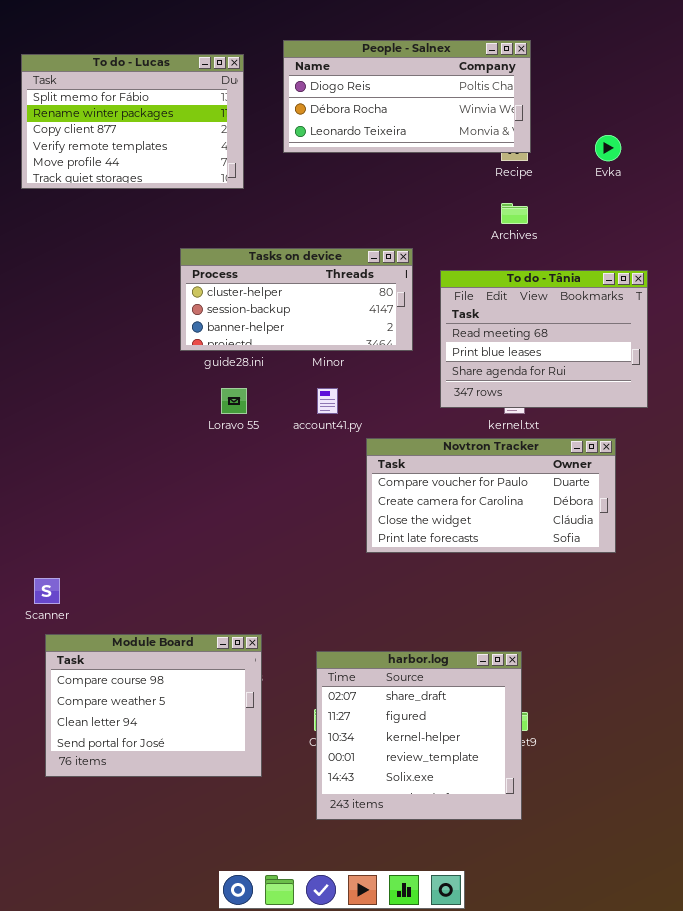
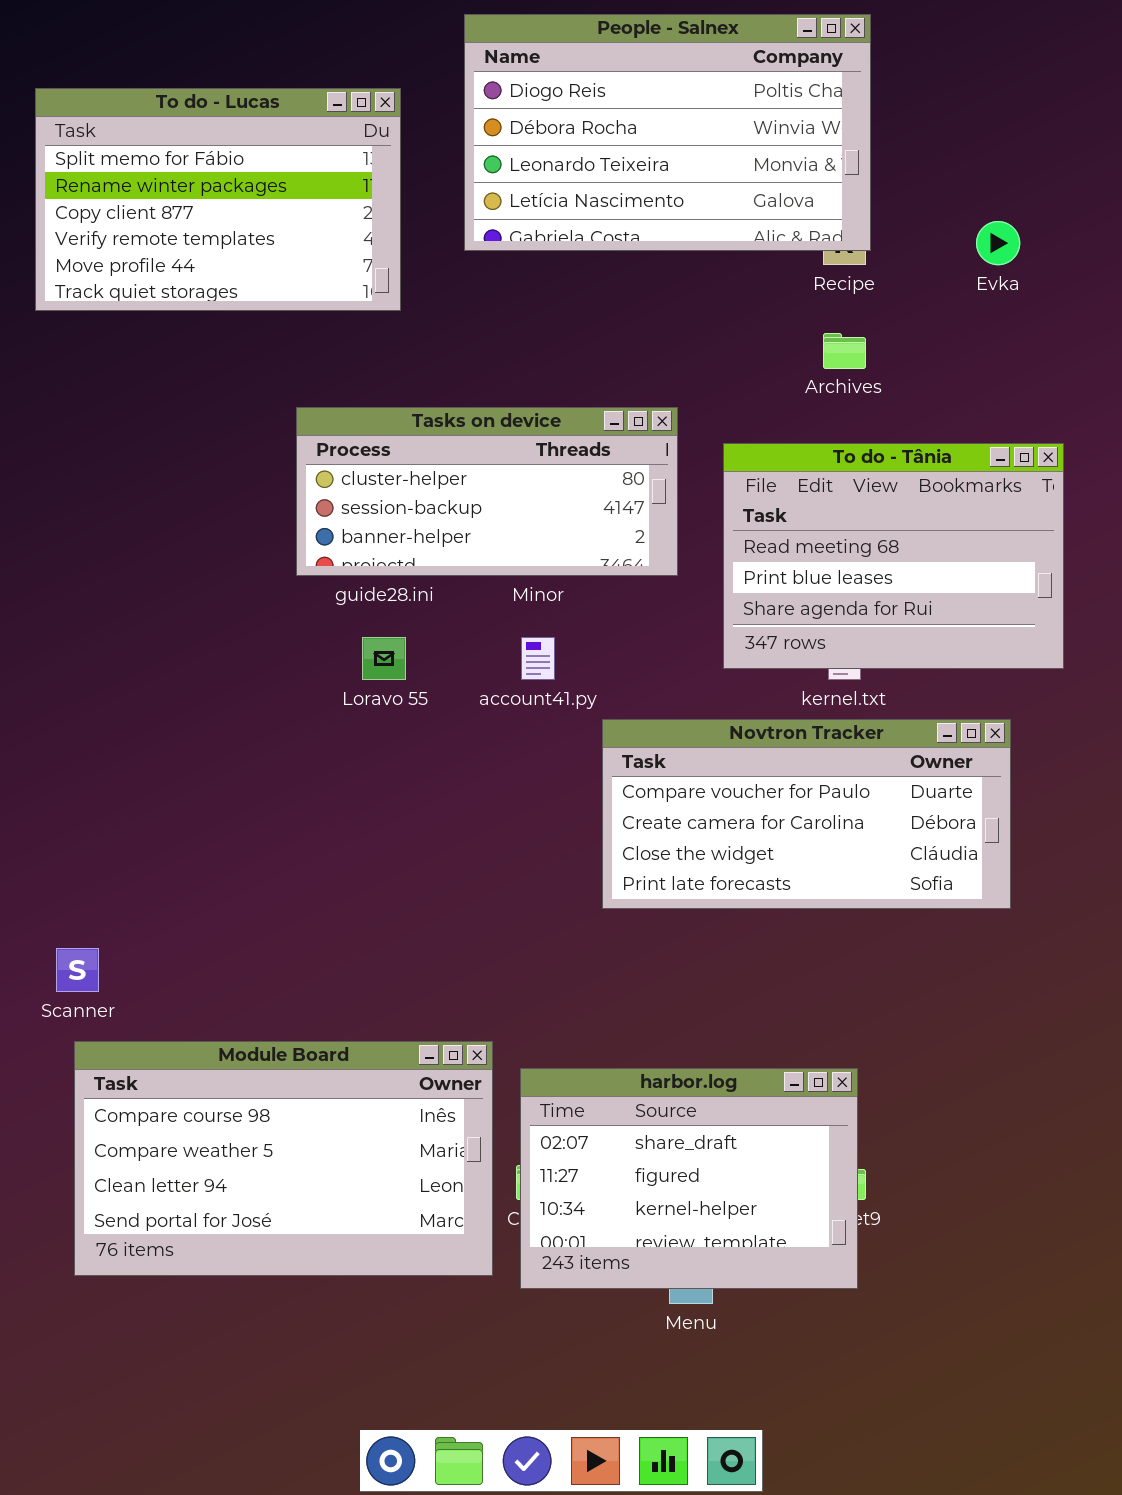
People - Salnex: [283,40,531,153] -> [464,14,871,251], resized
Module Board: [45,634,262,777] -> [74,1041,493,1276], resized
harbor.log: [316,651,522,820] -> [520,1068,858,1289], resized

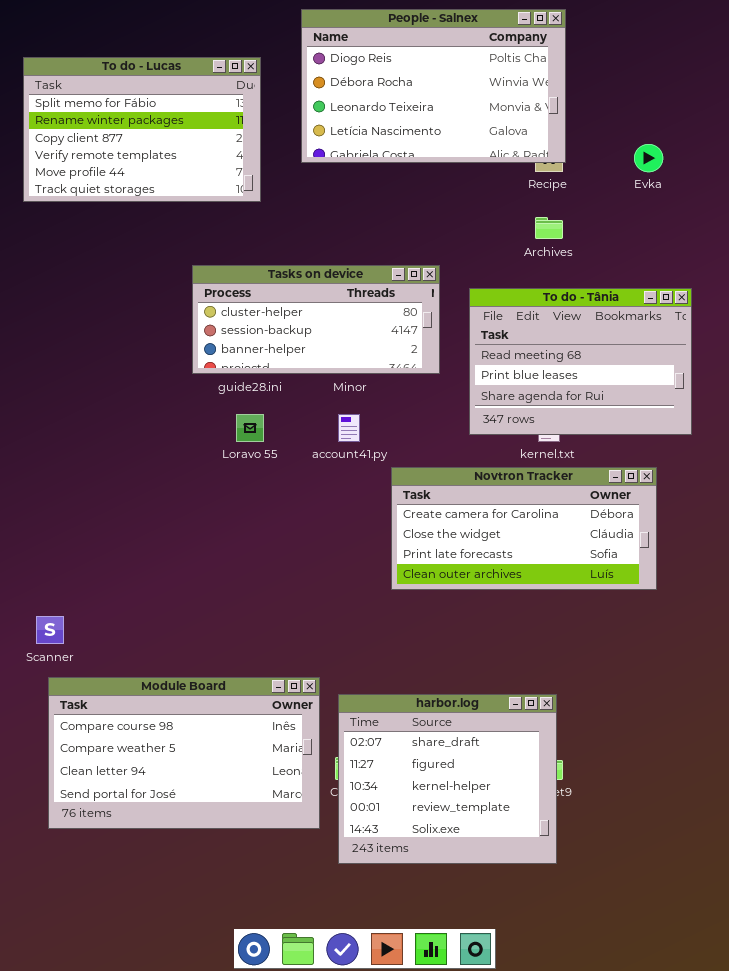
Novtron Tracker: [602,719,1011,909] -> [391,467,657,590], scrolled down 1 row
harbor.log: [520,1068,858,1289] -> [338,694,557,864], resized

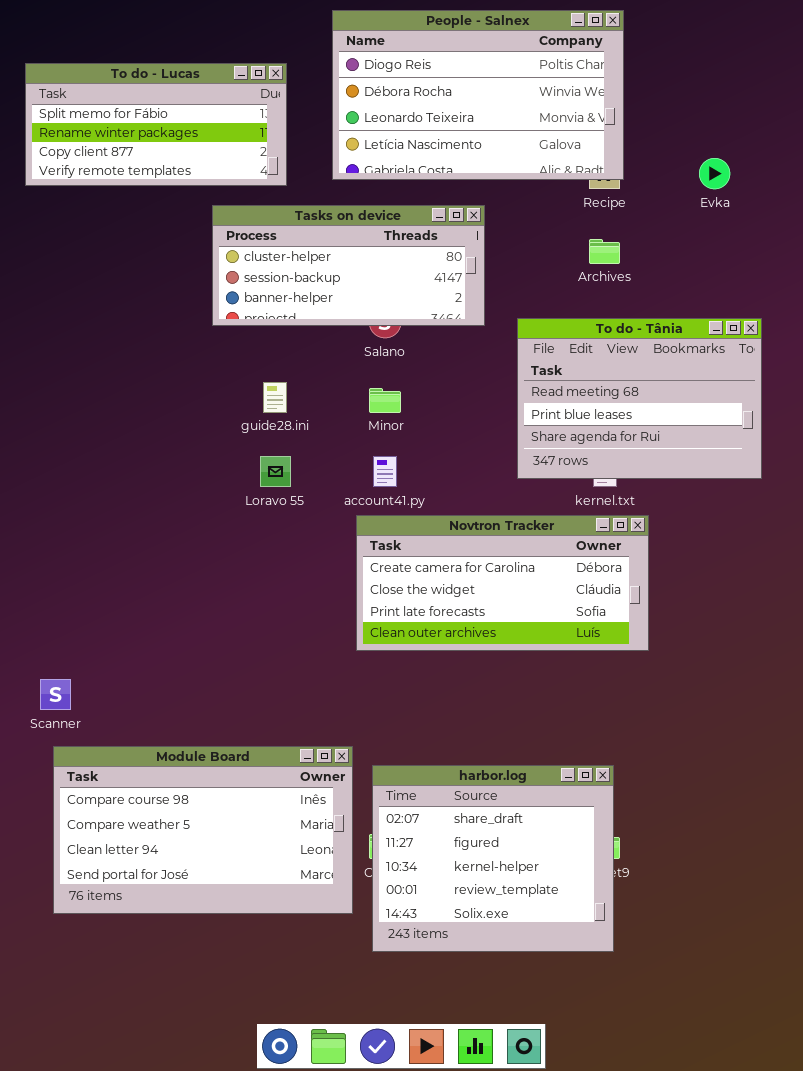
To do - Lucas: [23,57,261,202] -> [25,63,287,186], resized
Tasks on device: [192,265,440,374] -> [212,205,485,326], moved
Novtron Tracker: [391,467,657,590] -> [356,515,649,651], moved

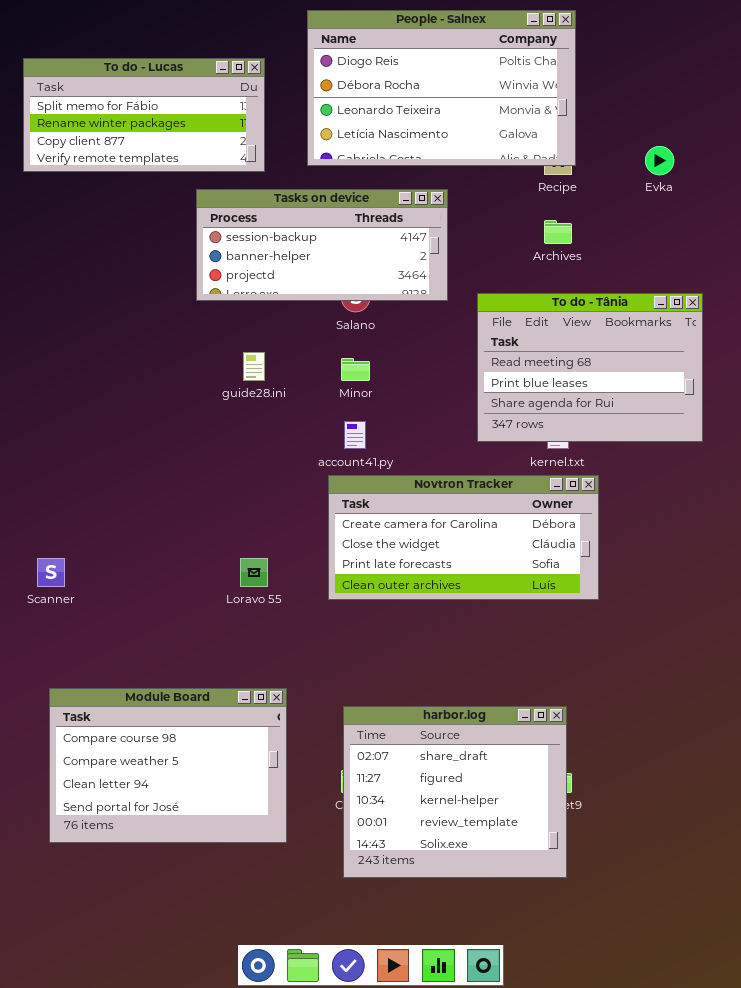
Tasks on device: [212,205,485,326] -> [196,189,448,301], scrolled down 1 row
Loravo 55: [260,456,291,487] -> [240,558,268,587], moved
Scanner: [40,679,71,710] -> [37,558,65,587], moved
Module Board: [53,746,353,914] -> [49,688,287,843], resized

